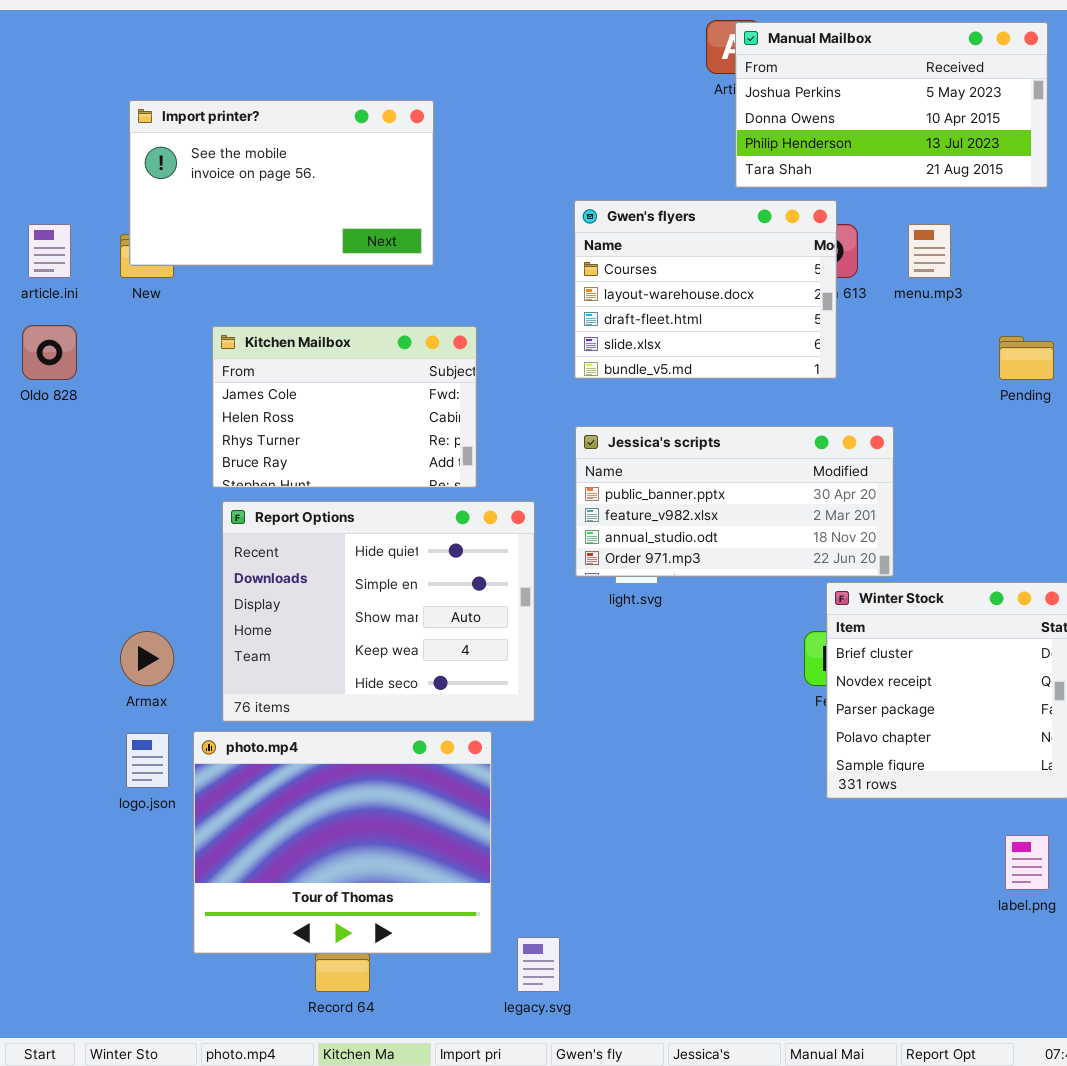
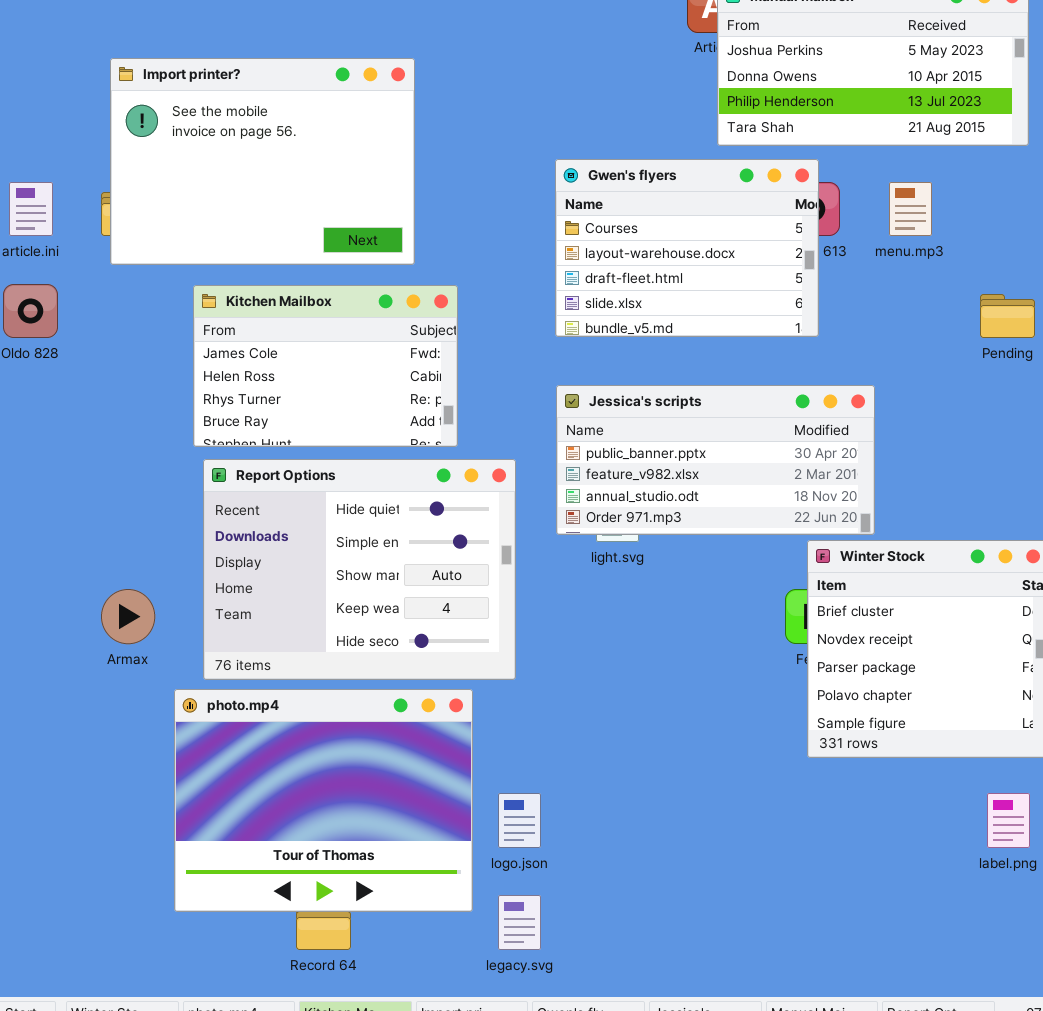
Import printer?: [129,100,434,266] -> [110,58,415,265], resized
logo.json: [126,733,169,788] -> [498,793,541,848], moved

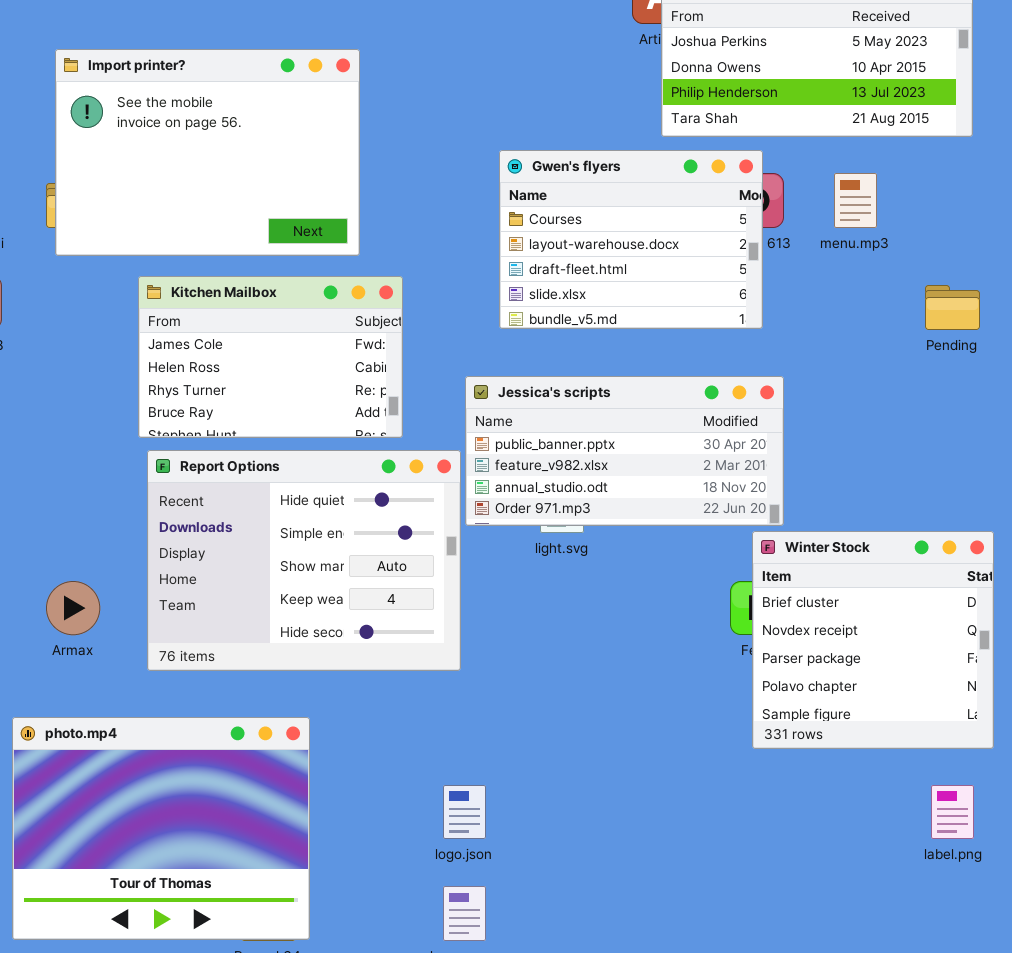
Jessica's scripts: [556,385,875,535] -> [465,376,784,526], moved
photo.mp4: [174,689,473,912] -> [12,717,310,940], moved

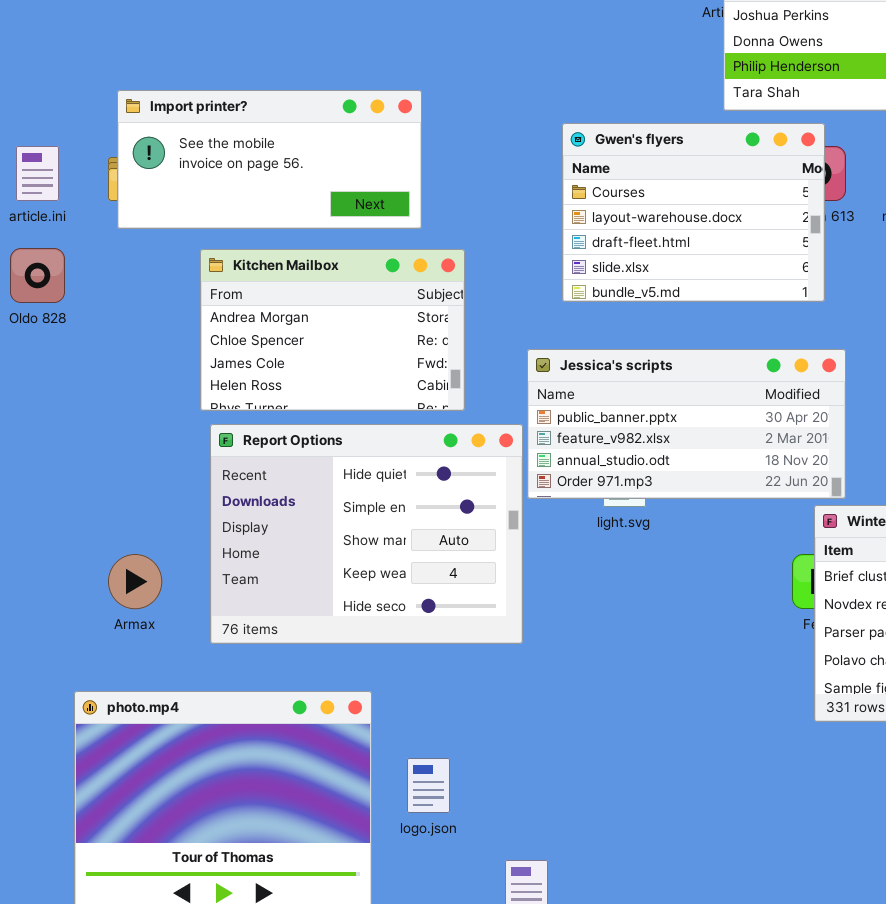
Import printer?: [55,49,360,256] -> [117,90,422,229], resized
Kitchen Mailbox: [138,276,403,438] -> [200,249,465,411], scrolled up 2 rows
logo.json: [443,785,486,839] -> [407,758,450,813], moved

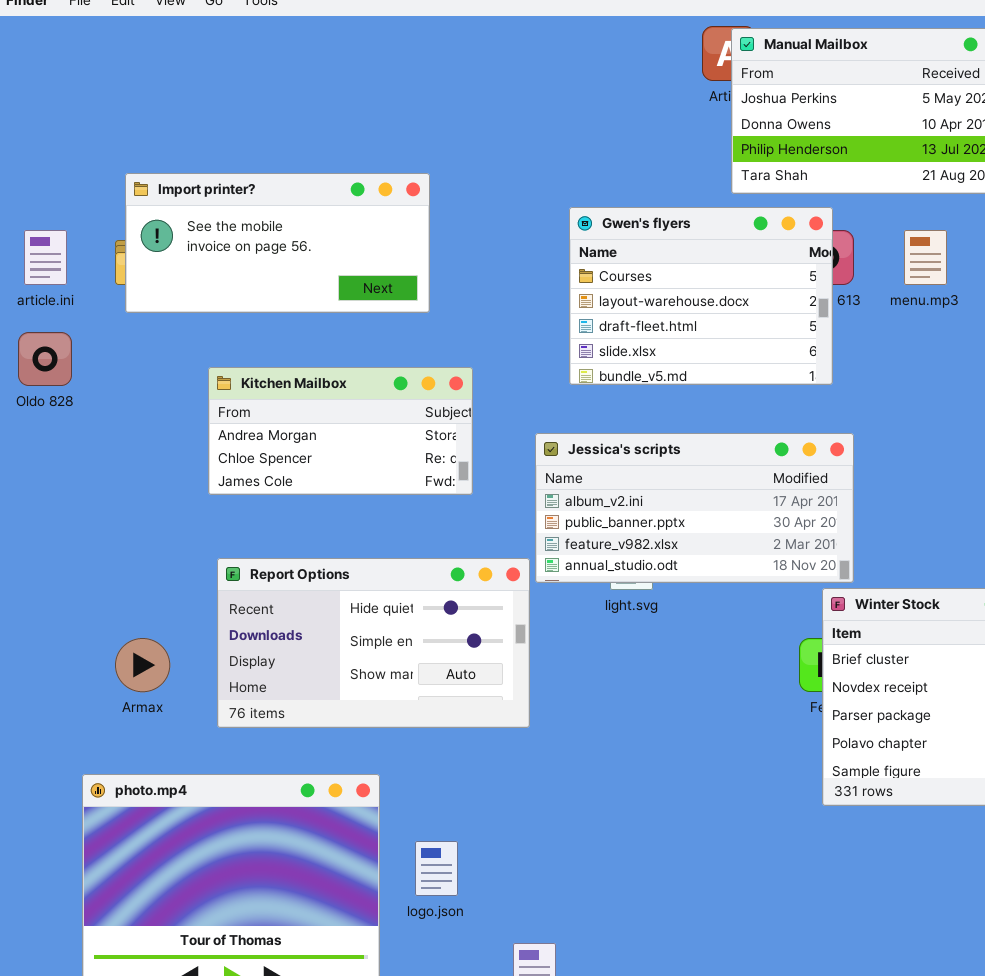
Kitchen Mailbox: [200,249,465,411] -> [208,367,473,495], resized
Jessica's scripts: [527,349,846,499] -> [535,433,854,583], scrolled up 1 row
Report Options: [210,424,523,644] -> [217,558,530,728], resized

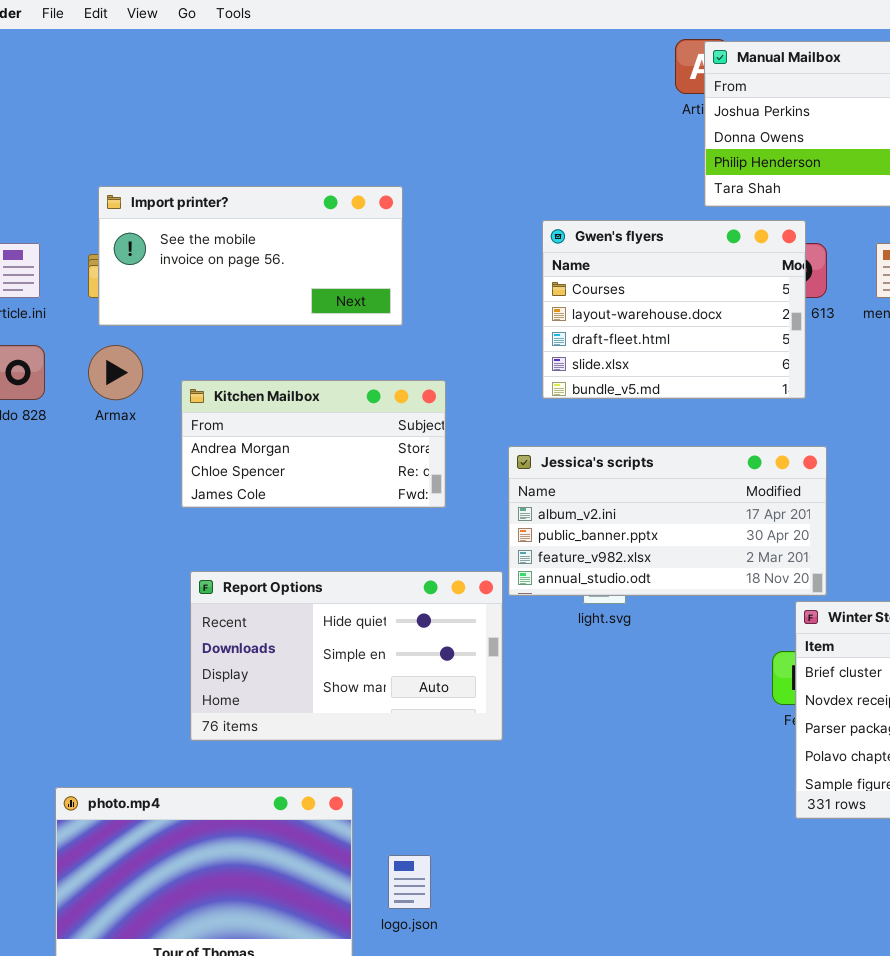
Armax: [115,638,170,692] -> [88,345,143,400], moved

